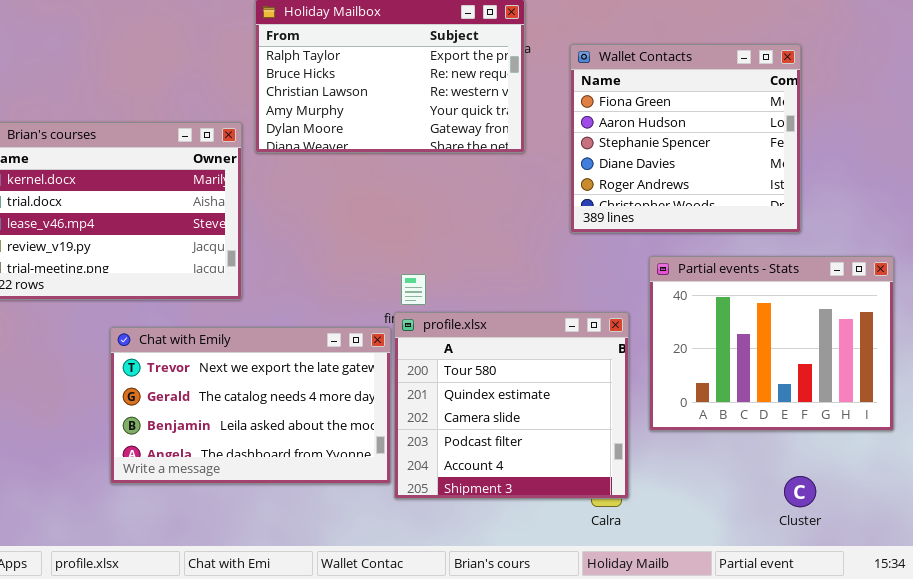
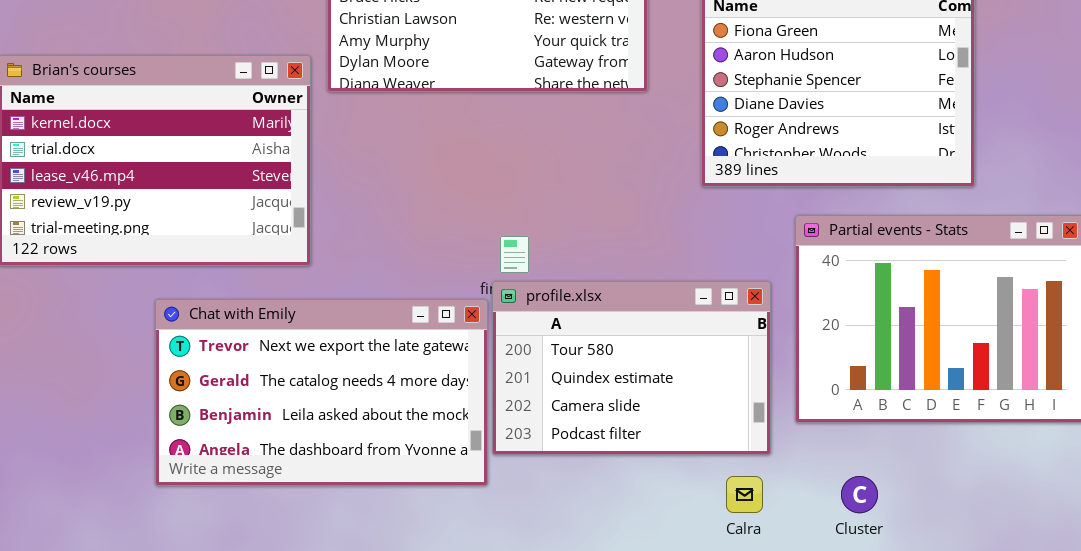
profile.xlsx: [394,312,629,499] -> [492,281,771,455], resized
Cluster: [784,476,816,507] -> [841,476,878,513], moved

